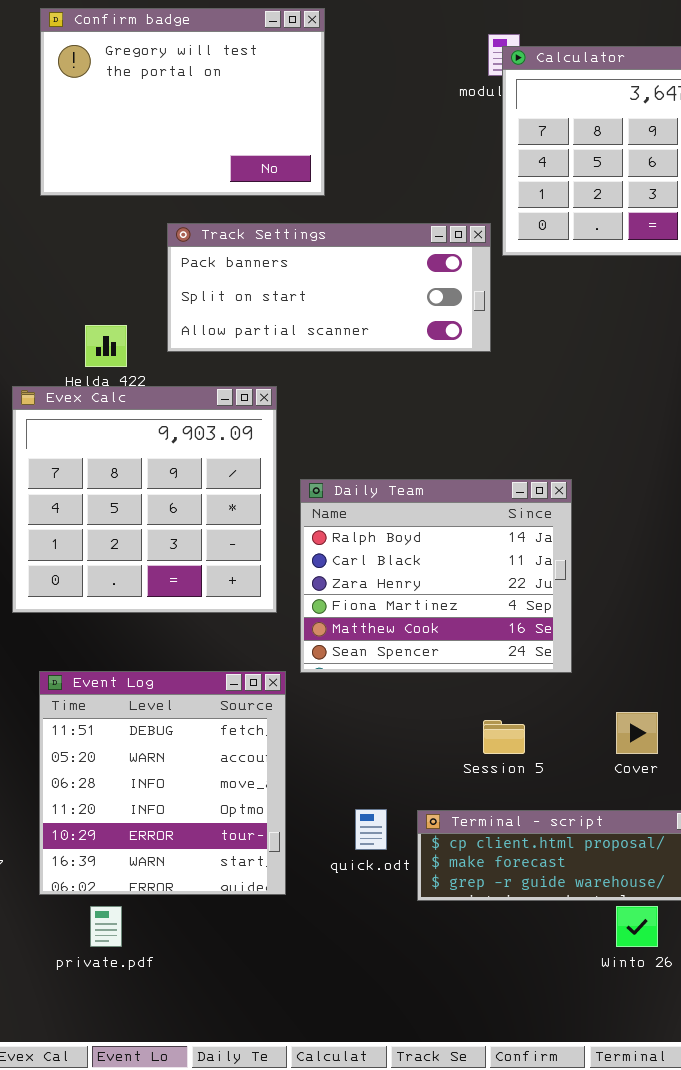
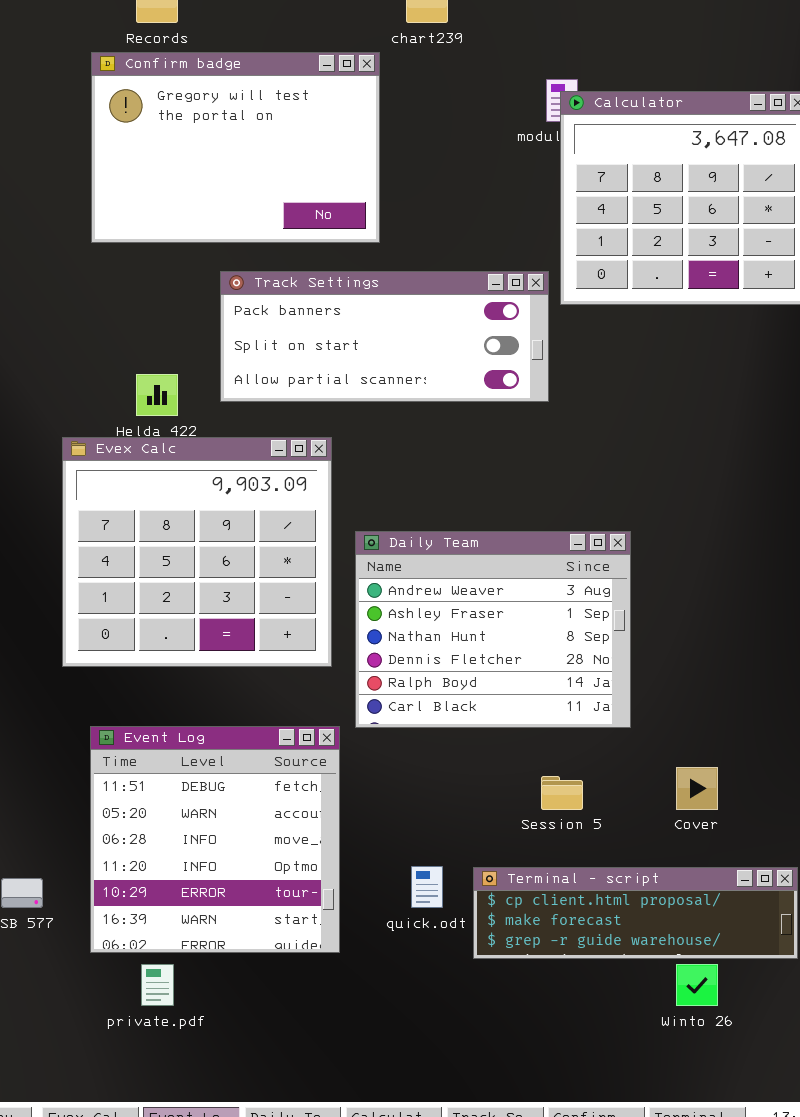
Daily Team: [300,479,572,673] -> [355,531,631,728], scrolled up 4 rows

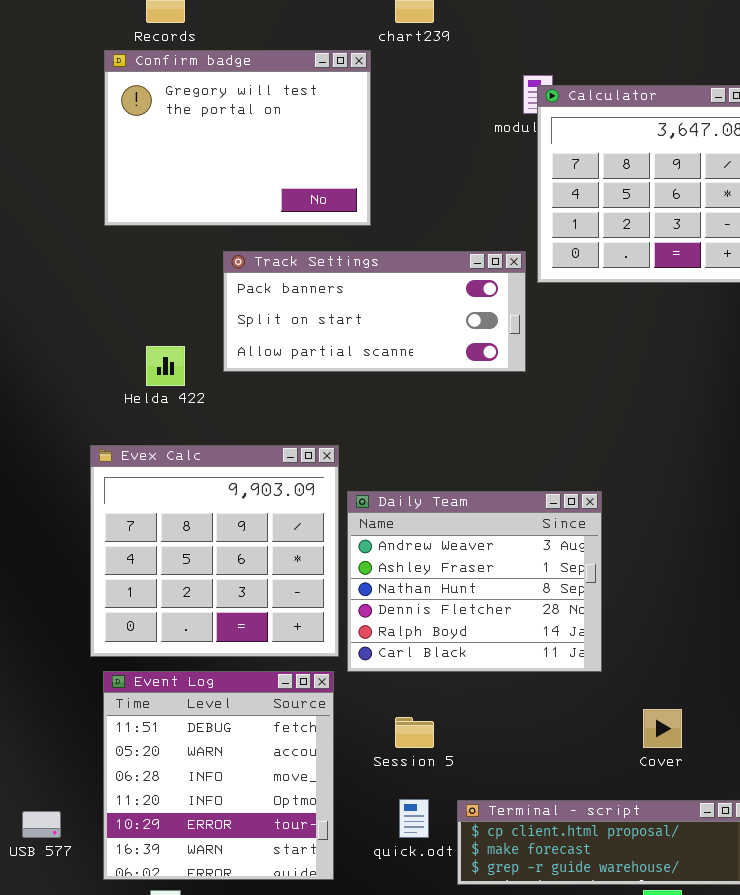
Evex Calc: [62,437,332,667] -> [90,445,339,657], moved
Session 5: [541,776,583,810] -> [395,717,434,748], moved

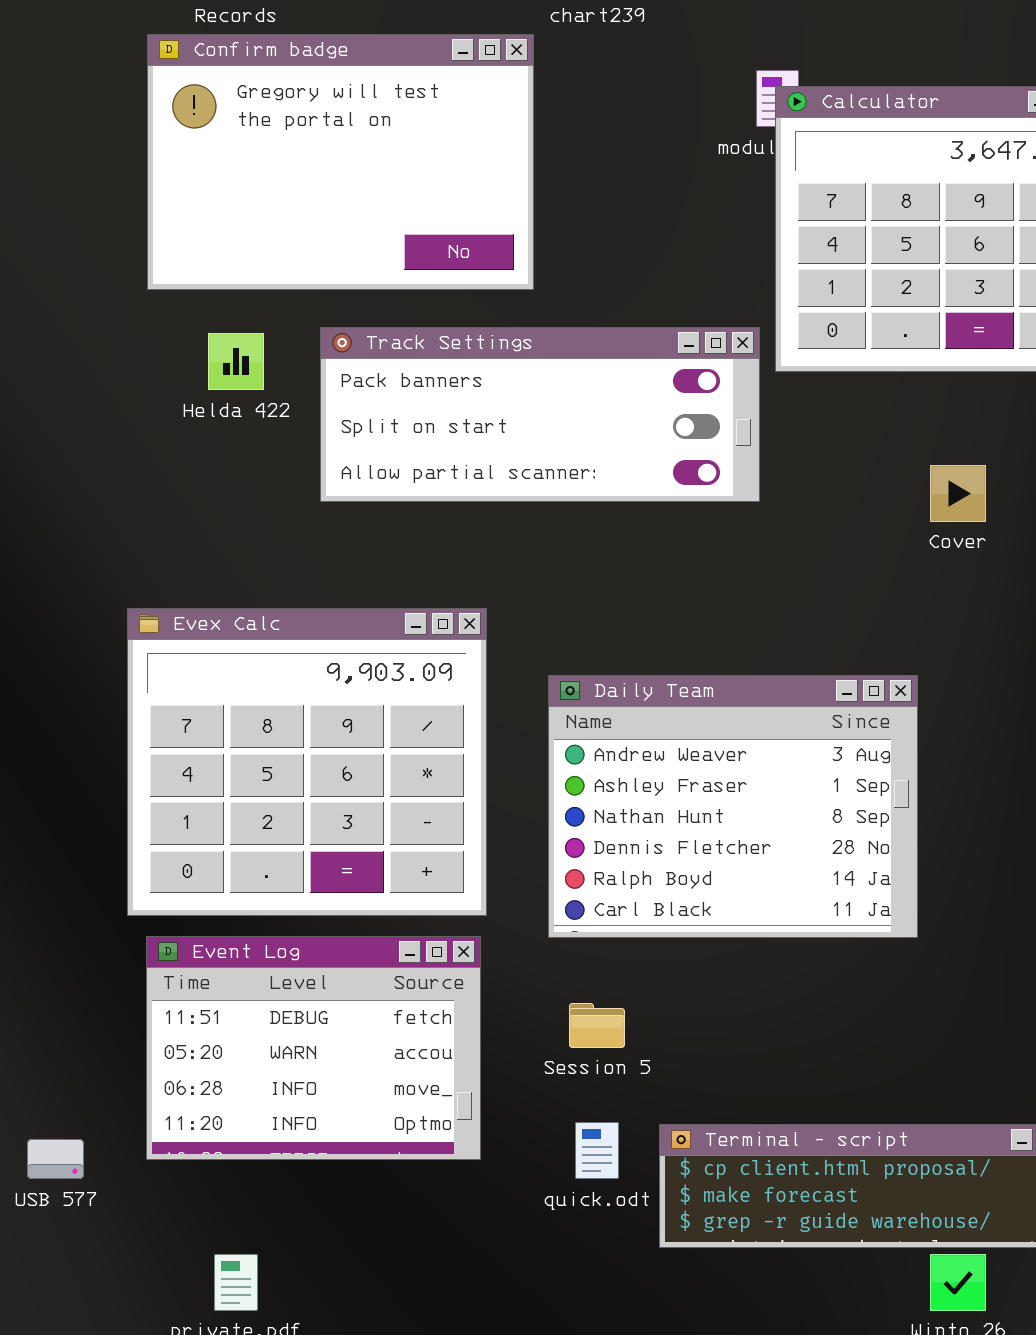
Helda 422: [146,346,185,386] -> [208,333,264,390], moved
Daily Team: [347,491,602,672] -> [548,675,918,938], moved
Event Log: [103,671,334,880] -> [146,936,481,1160], resized
Cover: [643,709,682,748] -> [930,465,986,522], moved

